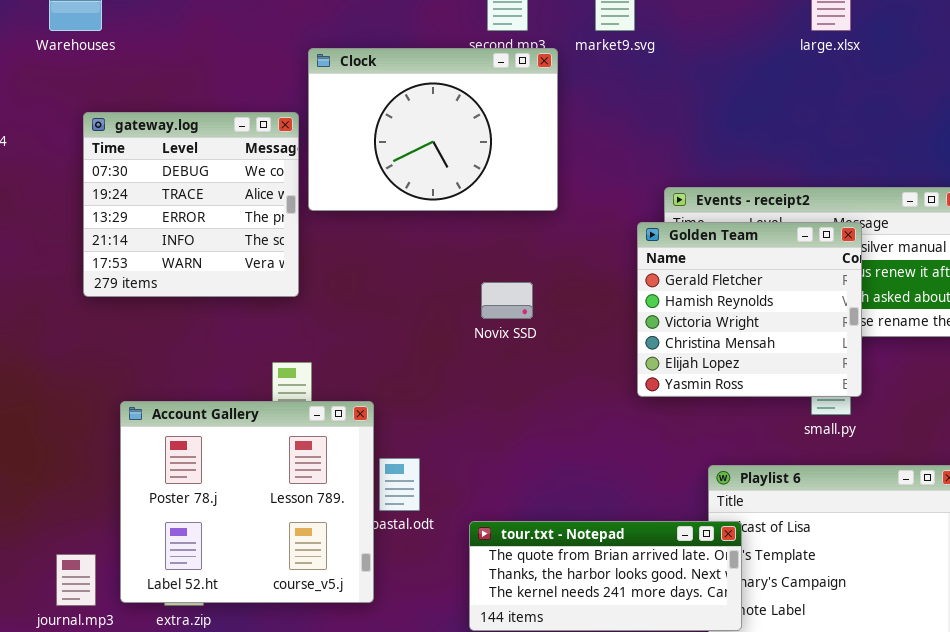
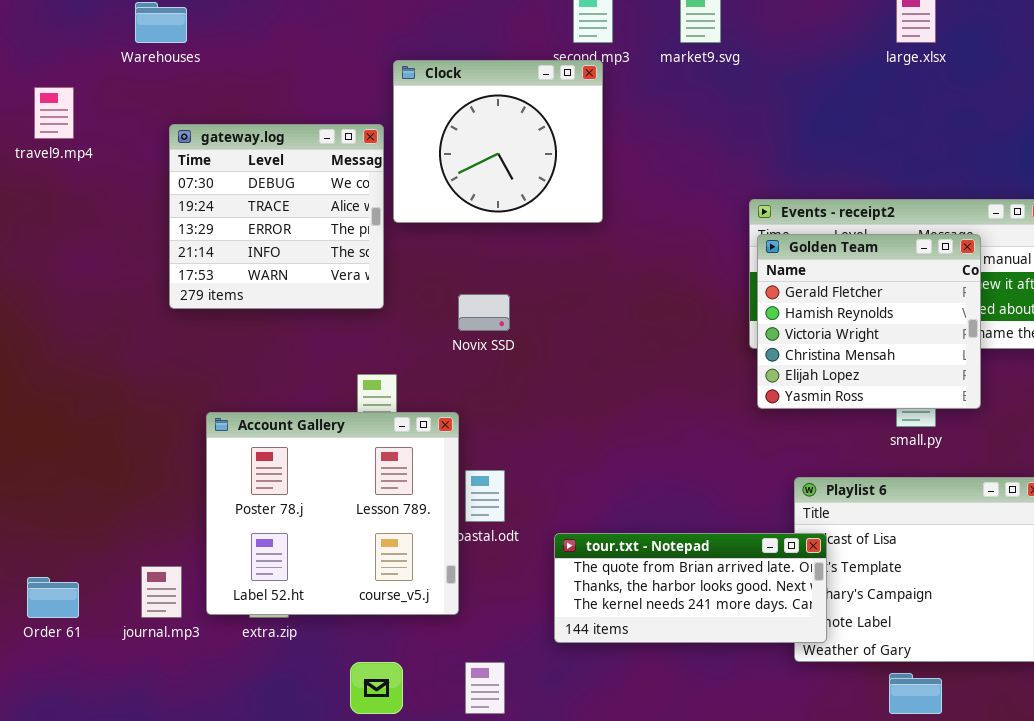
Clock: [308,48,558,211] -> [393,60,603,223], resized
Golden Team: [637,222,862,397] -> [757,234,981,409], moved
Novix SSD: [481,282,533,319] -> [458,294,510,331], moved

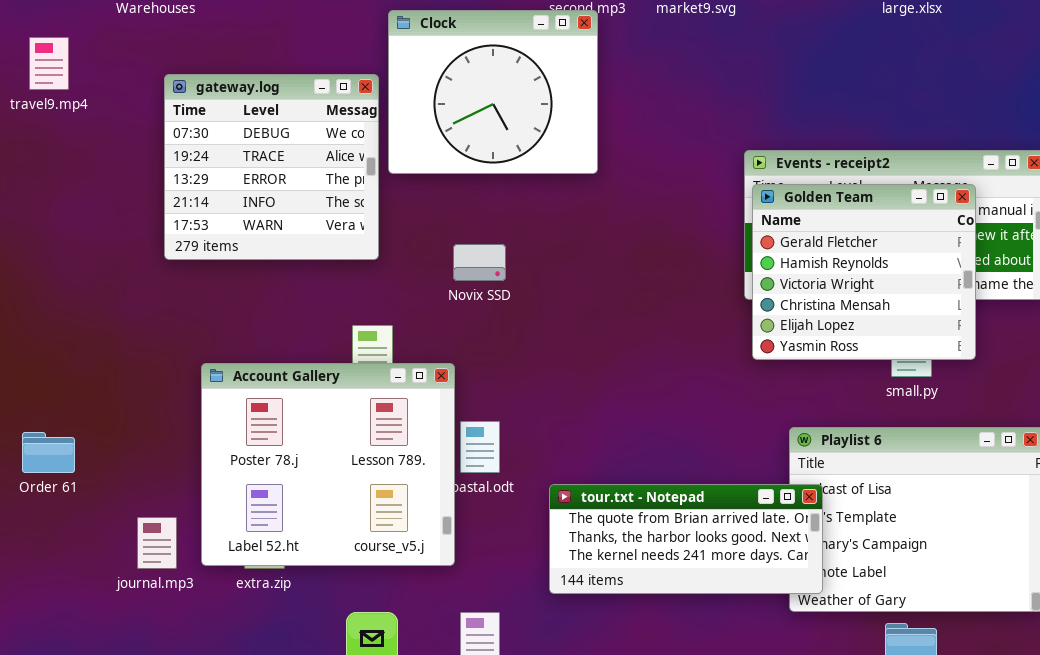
Order 61: [27,577,79,618] -> [22,432,75,473], moved

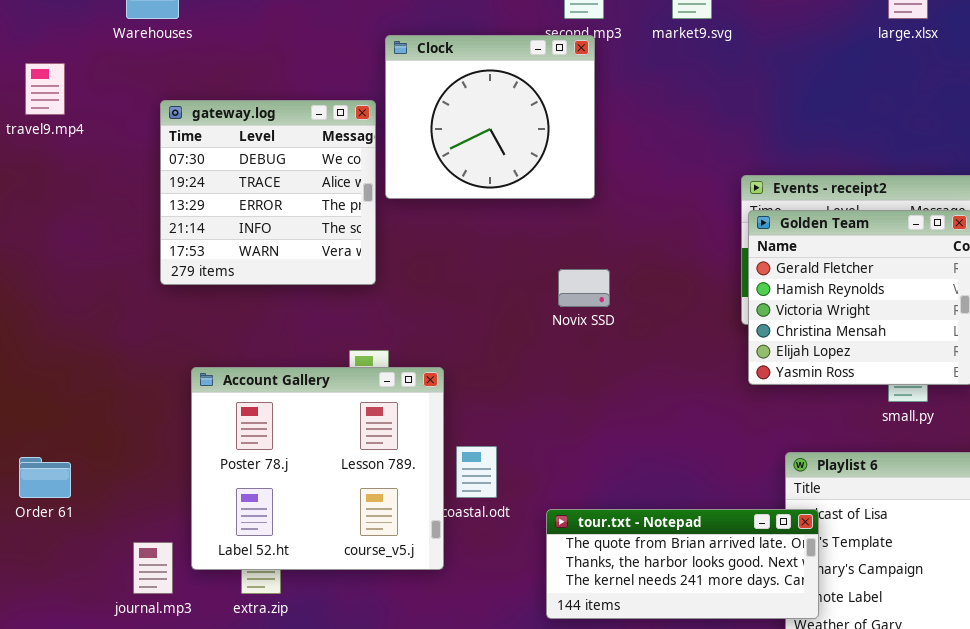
Novix SSD: [453,244,506,281] -> [558,269,610,307], moved
Account Gallery: [201,363,455,566] -> [191,367,444,570], moved

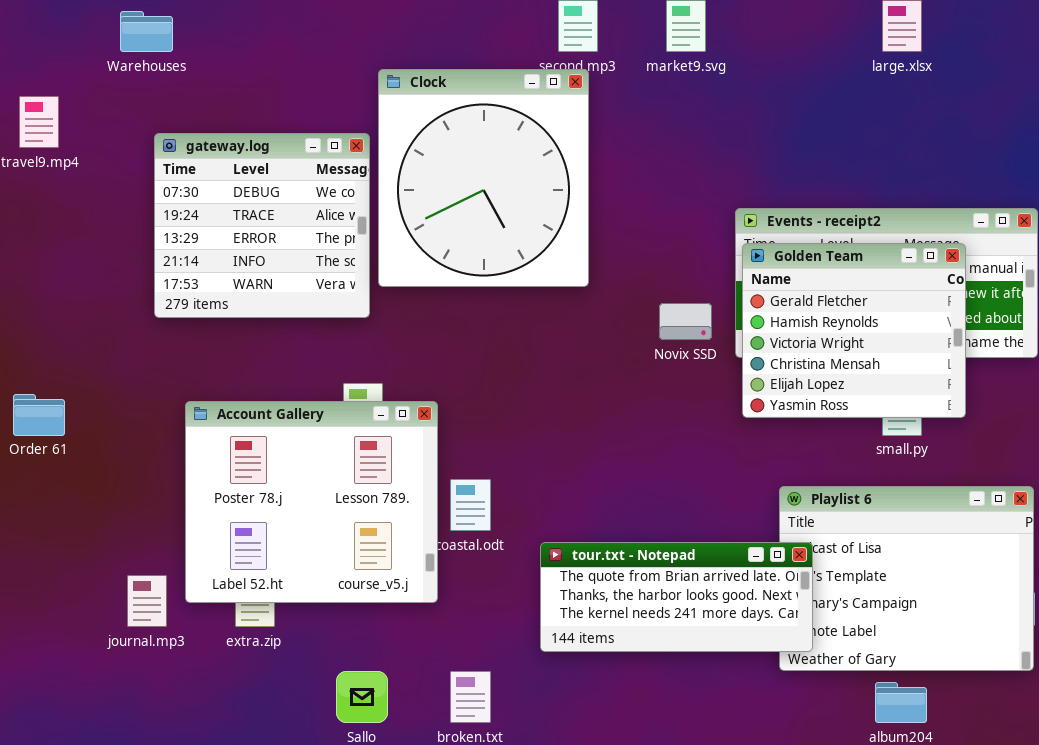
Clock: [385,35,595,199] -> [378,69,589,287], resized
Novix SSD: [558,269,610,307] -> [659,303,712,340], moved
Order 61: [19,457,71,498] -> [13,394,65,436], moved

